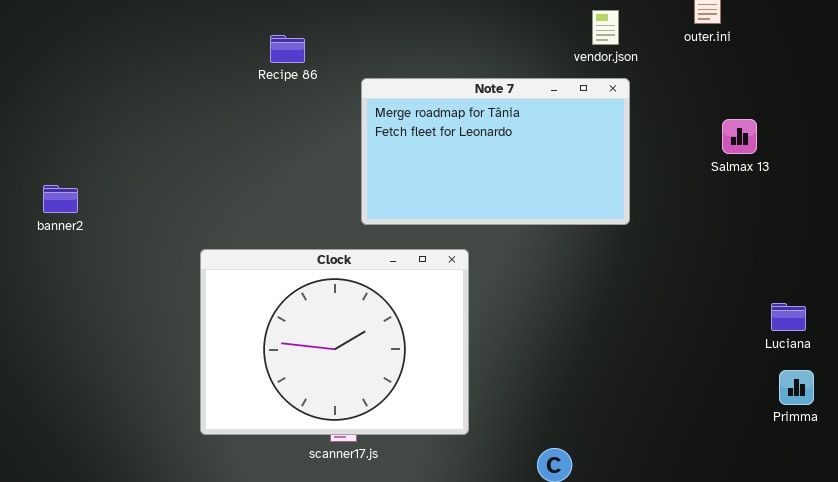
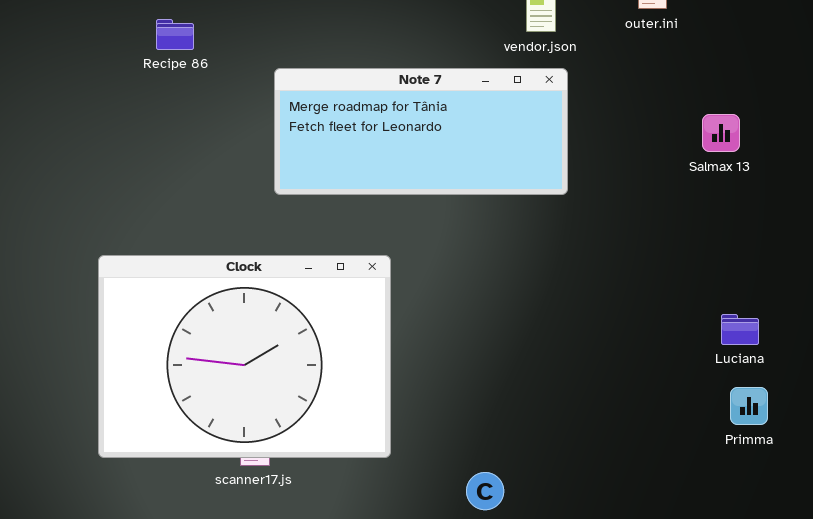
Recipe 86: [270,35,305,63] -> [156,19,194,50], moved
Note 7: [361,78,630,225] -> [274,68,568,195], resized
Salmax 13: [722,119,757,154] -> [702,114,740,152], moved

